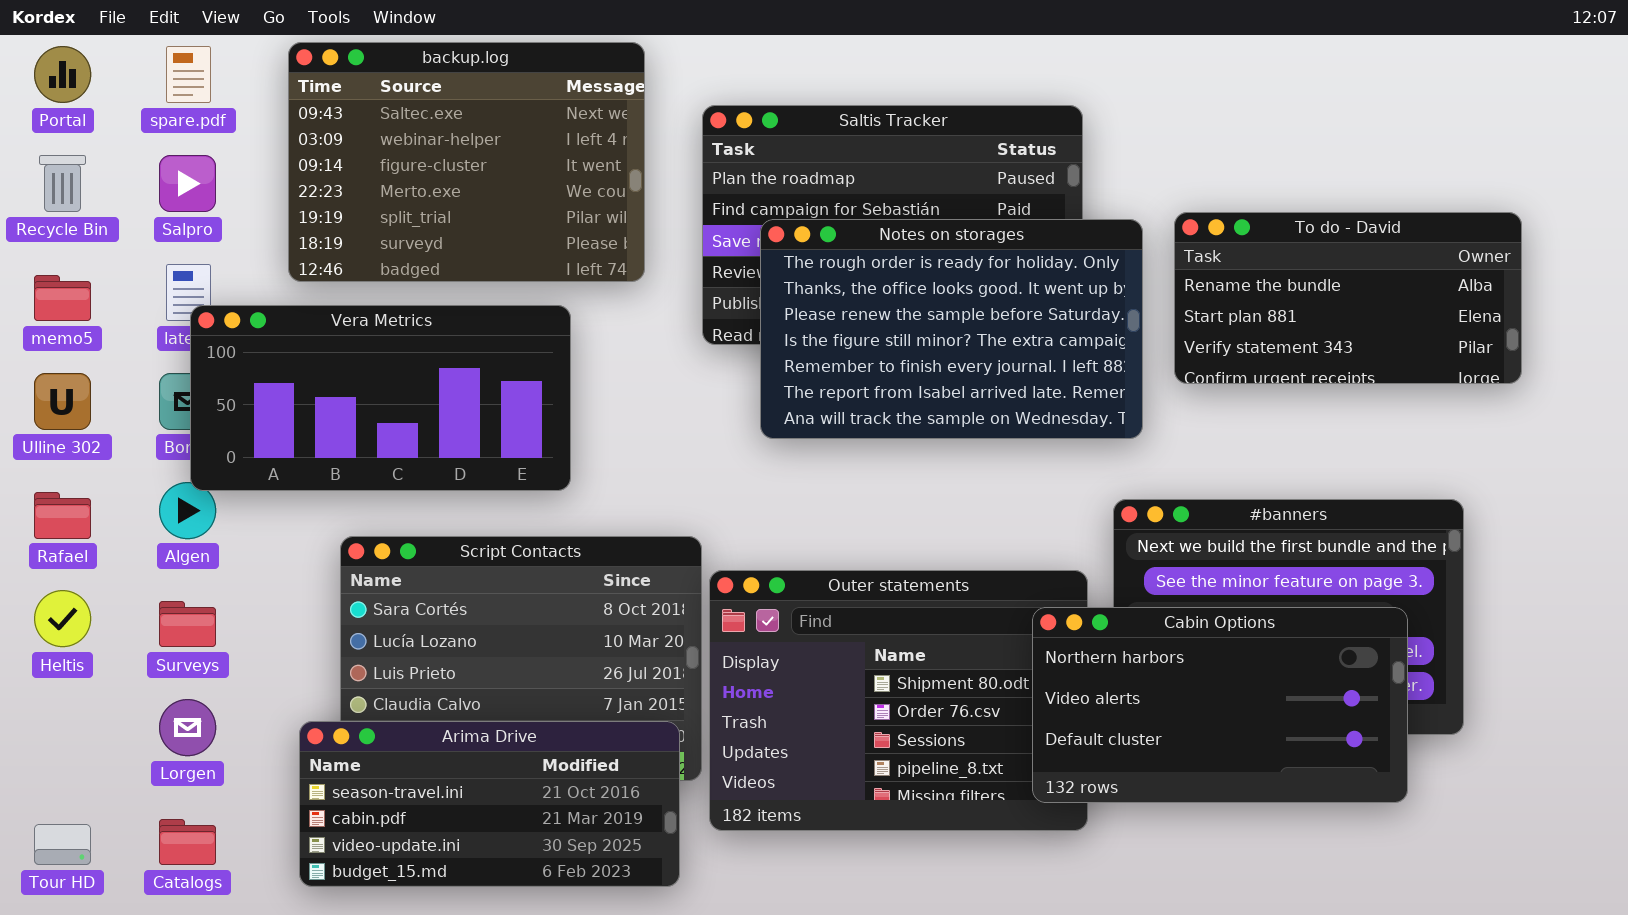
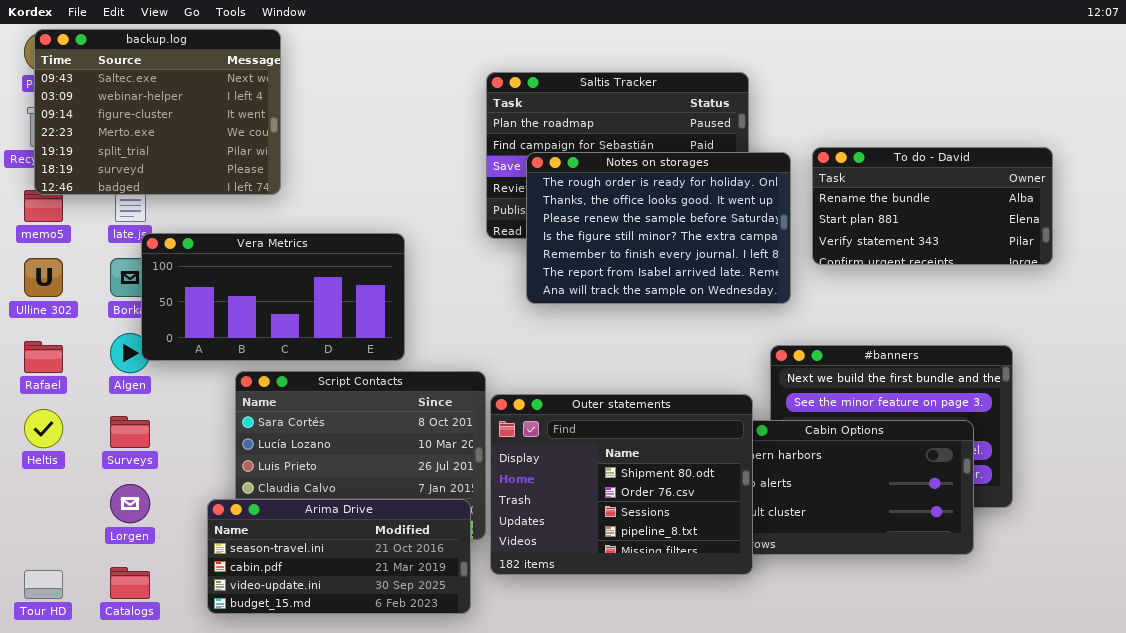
backup.log: [288,42,645,282] -> [34,29,281,195], moved
Vera Metrics: [190,305,571,491] -> [141,233,405,361], moved
Outer statements: [709,570,1088,831] -> [490,394,753,575], raised

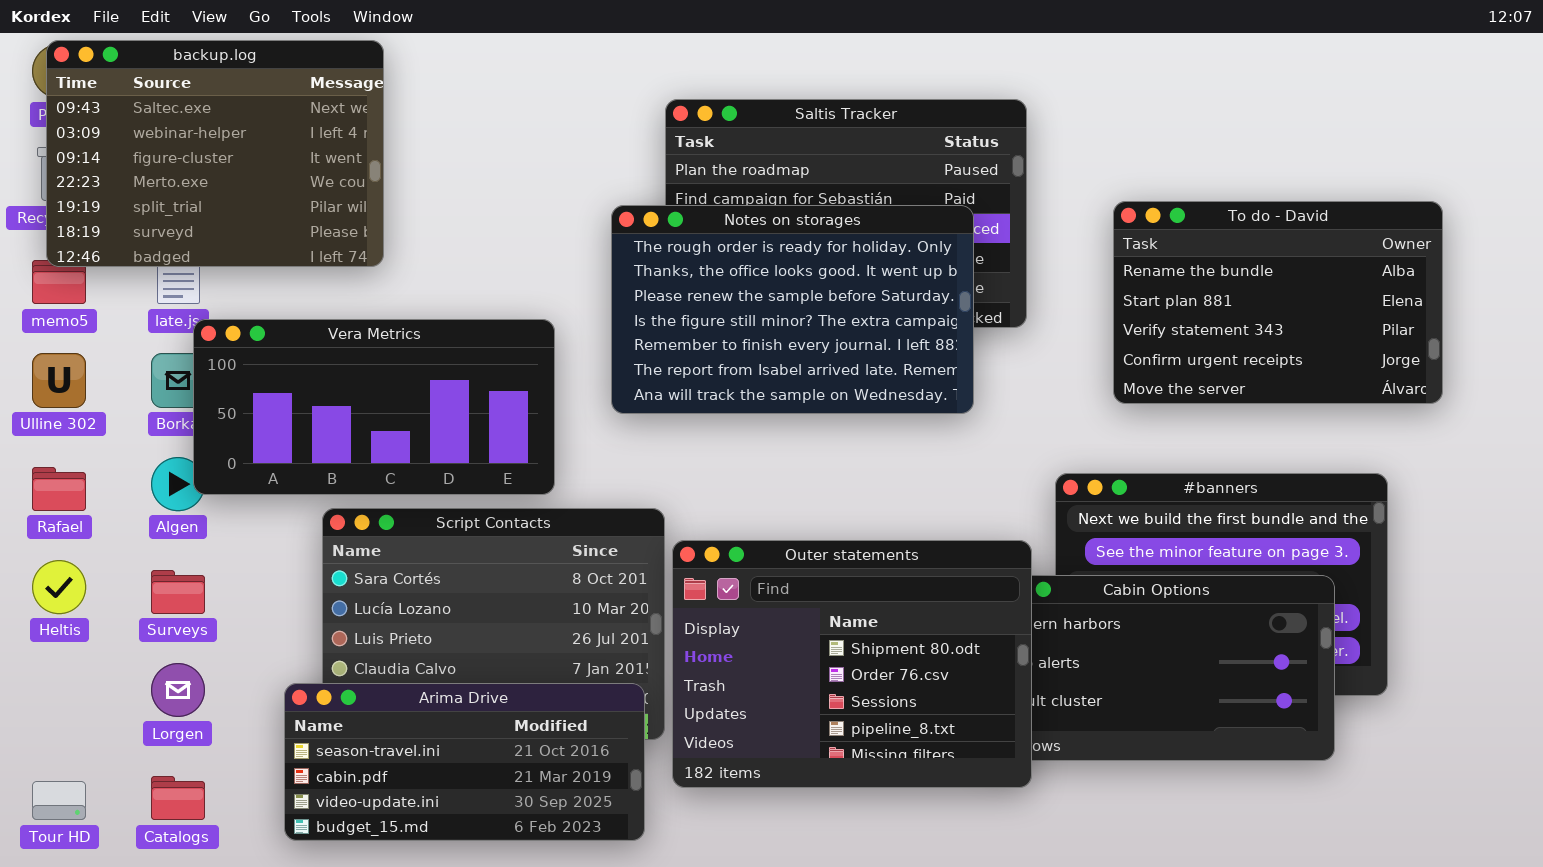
To do - David: [812,147,1053,265] -> [1113,201,1443,404], resized
Notes on storages: [526,152,791,304] -> [611,205,974,414], moved

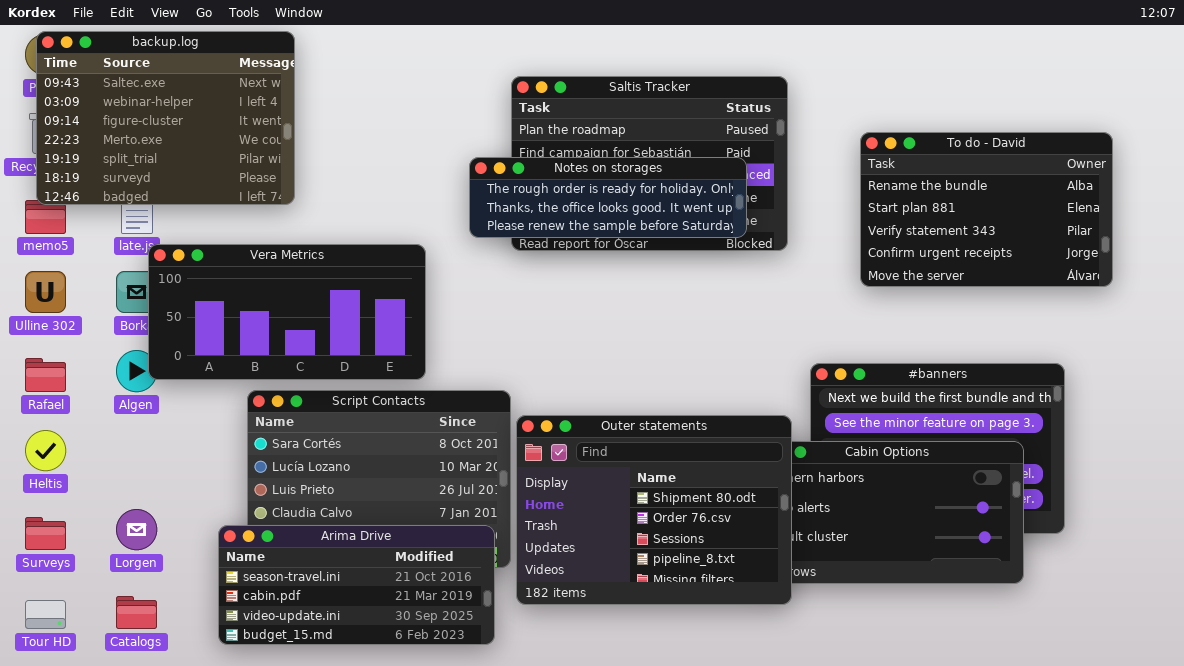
To do - David: [1113,201,1443,404] -> [860,132,1113,287], moved
Notes on storages: [611,205,974,414] -> [469,157,747,238], resized
Surveys: [151,570,205,614] -> [25,517,66,550], moved

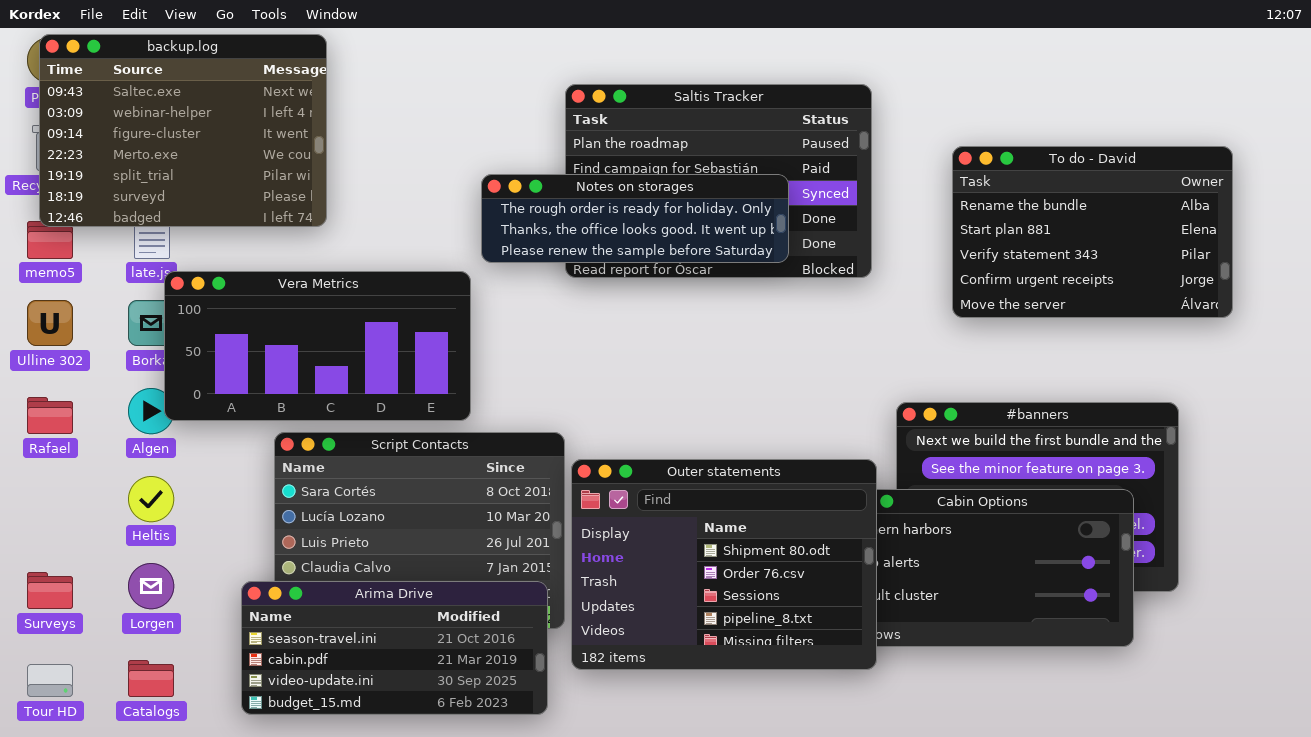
Notes on storages: [469,157,747,238] -> [481,174,789,263], moved
Heltis: [25,430,66,471] -> [128,476,174,522], moved

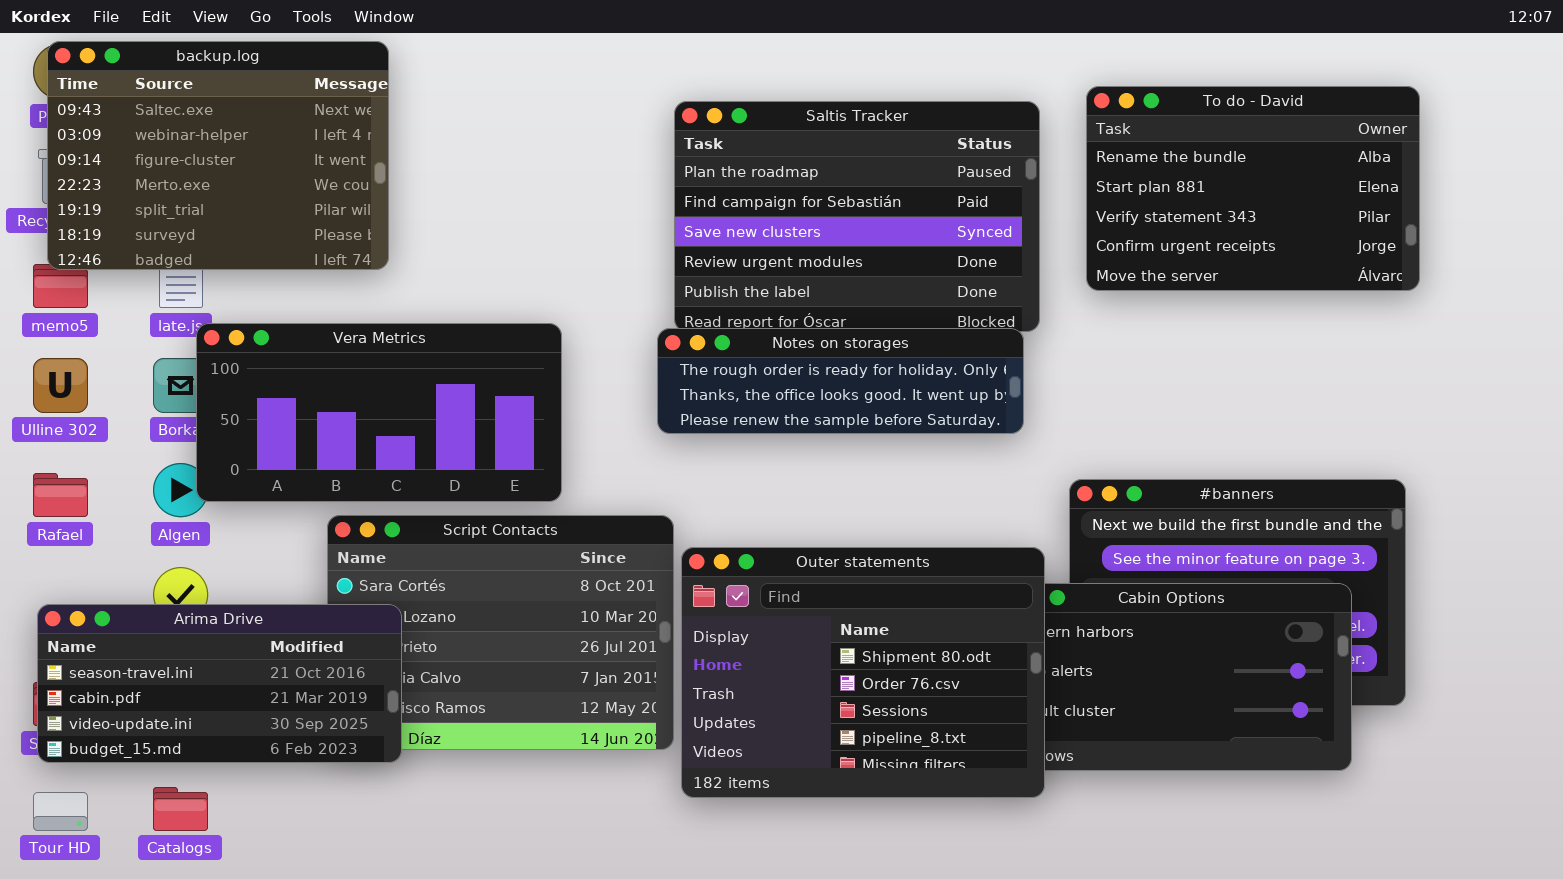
To do - David: [952,146,1233,318] -> [1086,86,1420,291], moved
Notes on storages: [481,174,789,263] -> [657,328,1024,434], moved
Arima Drive: [241,581,548,715] -> [37,604,402,763], moved

